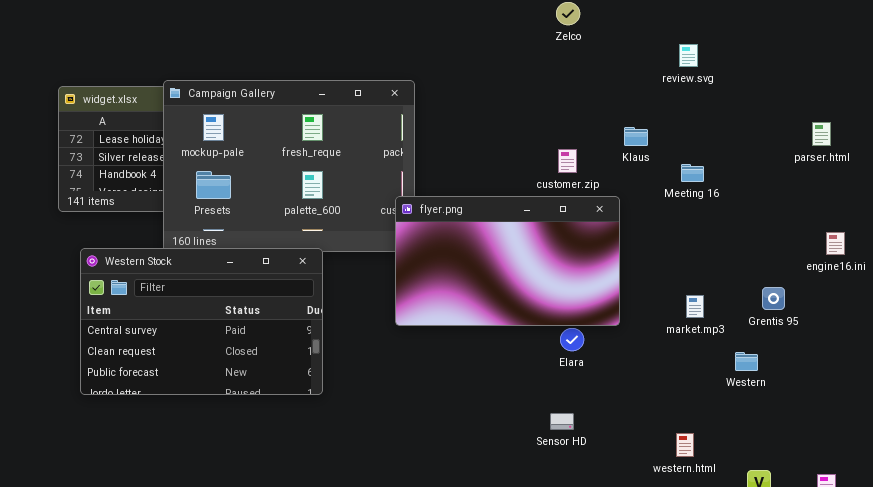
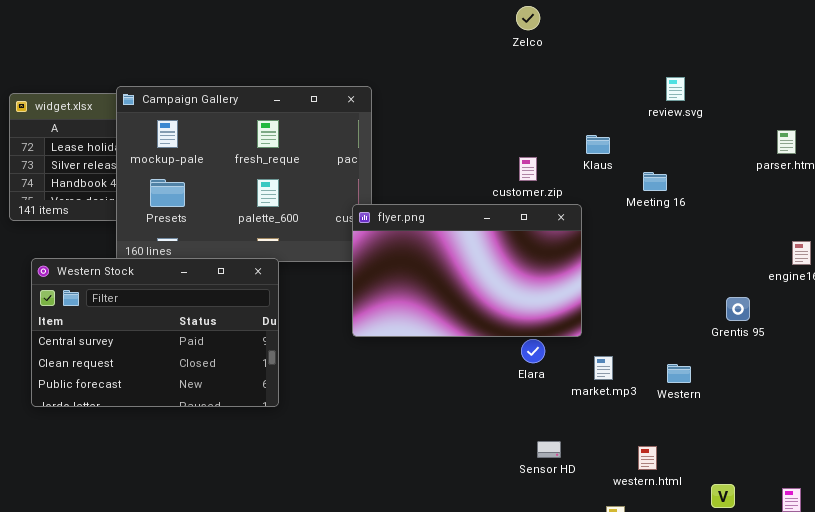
review.svg: [679,44,698,67] -> [666,77,685,101], moved
market.mp3: [686,295,704,318] -> [594,356,613,380], moved
Western: [735,352,758,371] -> [667,364,691,383], moved
Sensor HD: [550,413,574,430] -> [537,441,561,458], moved

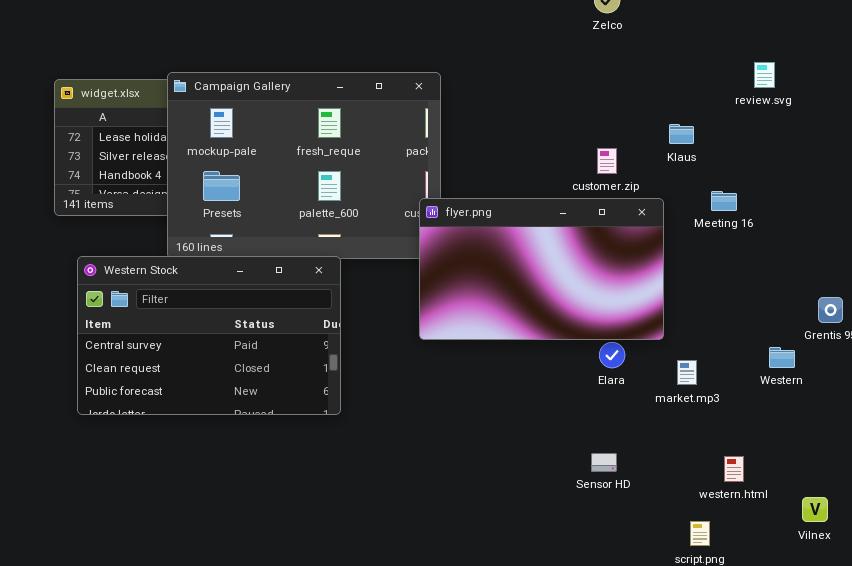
Meeting 16: [643,172,667,191] -> [711,191,737,211], moved
Western: [667,364,691,383] -> [769,347,795,368], moved
Sensor HD: [537,441,561,458] -> [591,453,617,472], moved

